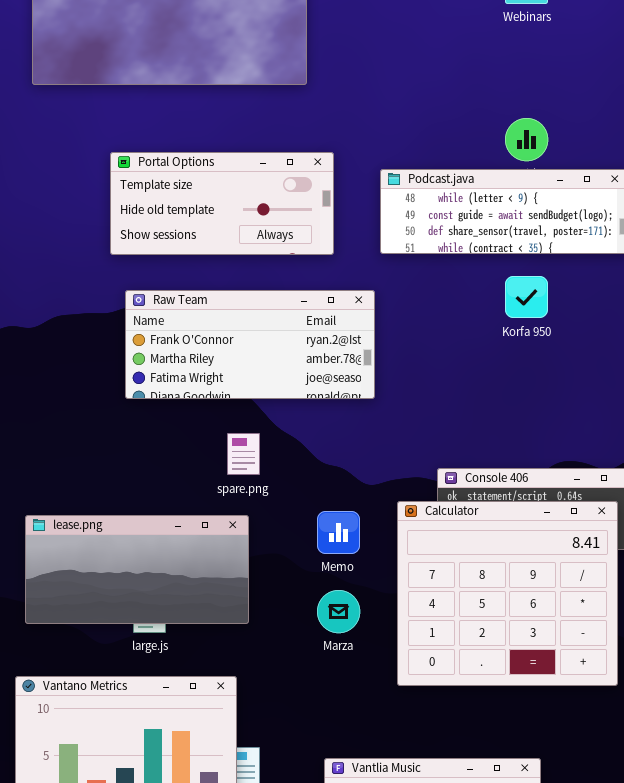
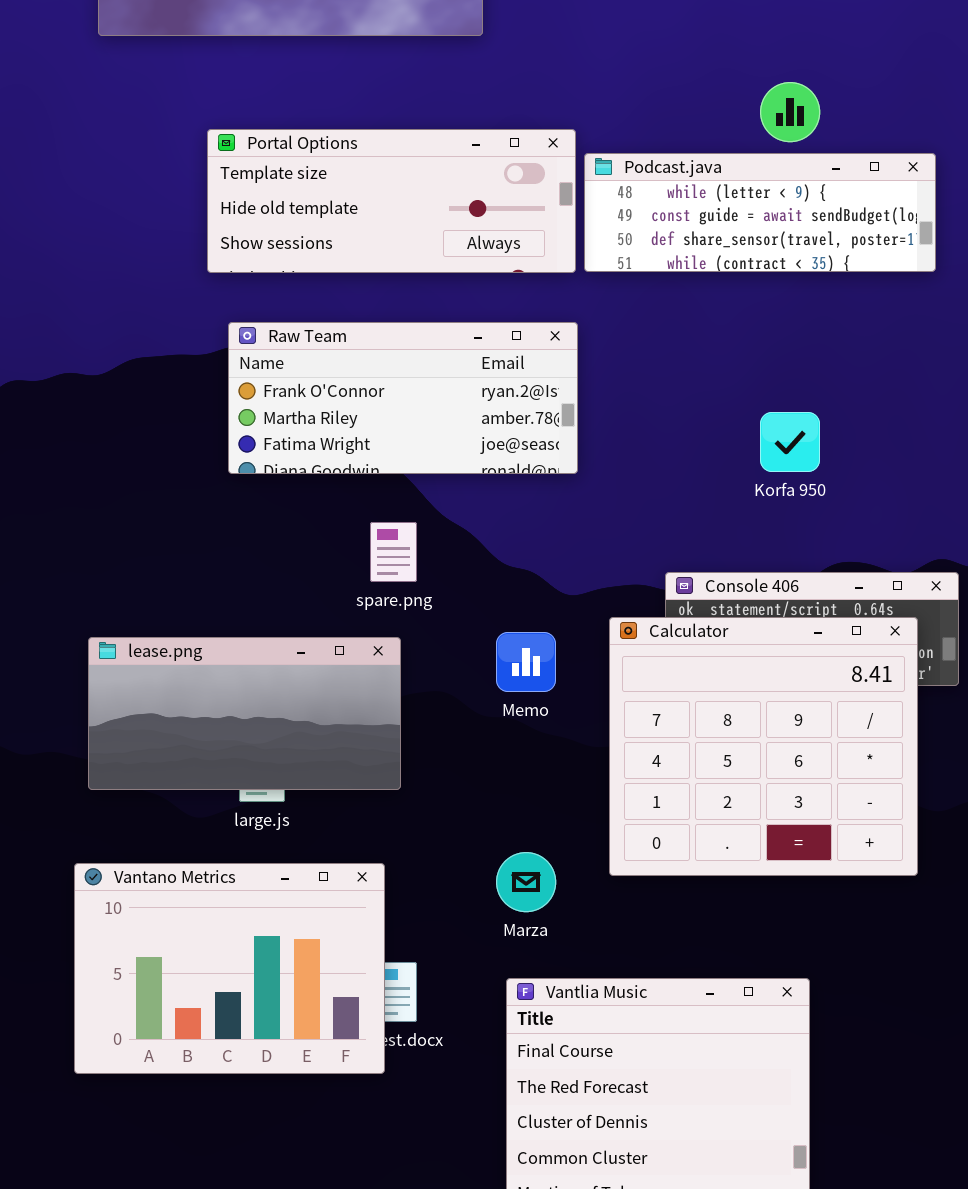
Portal Options: [110,152,334,255] -> [207,129,576,273], resized
Korfa 950: [505,276,548,318] -> [760,412,820,472], moved
Marza: [317,590,360,633] -> [496,852,556,912], moved

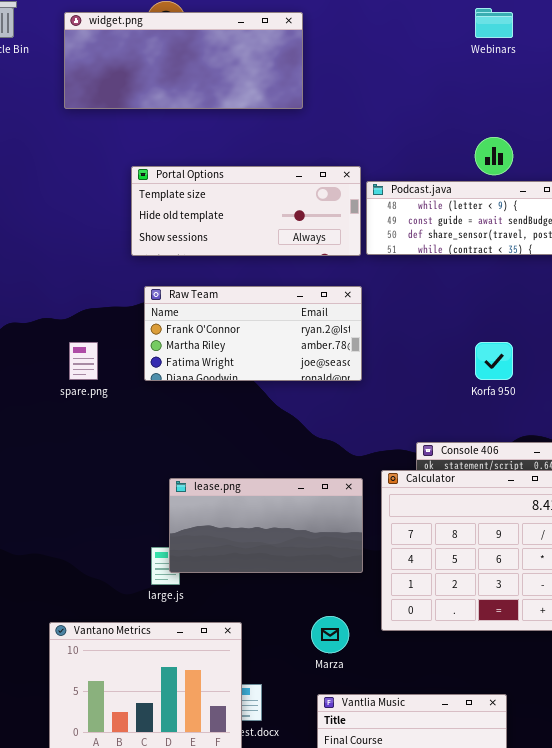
spare.png: [370,522,417,582] -> [69,342,98,380], moved
lease.png: [88,637,401,790] -> [169,478,363,573], moved

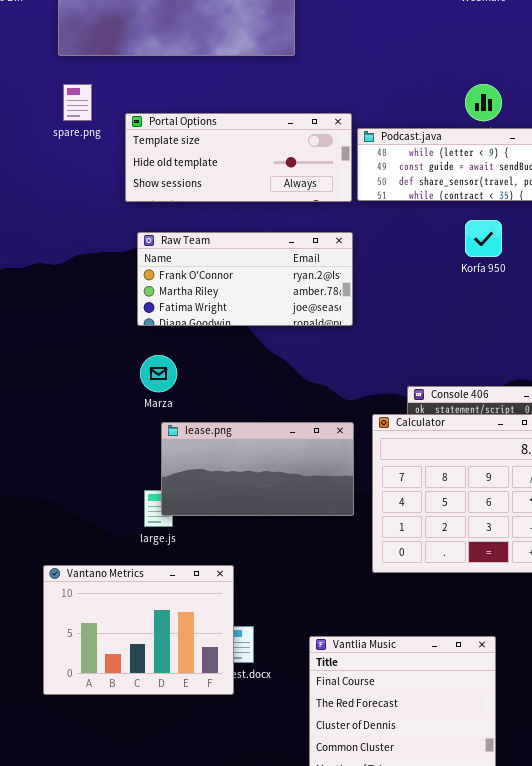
spare.png: [69,342,98,380] -> [63,84,92,121], moved
Korfa 950: [475,342,513,380] -> [465,220,502,257], moved
Marza: [311,616,349,653] -> [140,355,177,392], moved

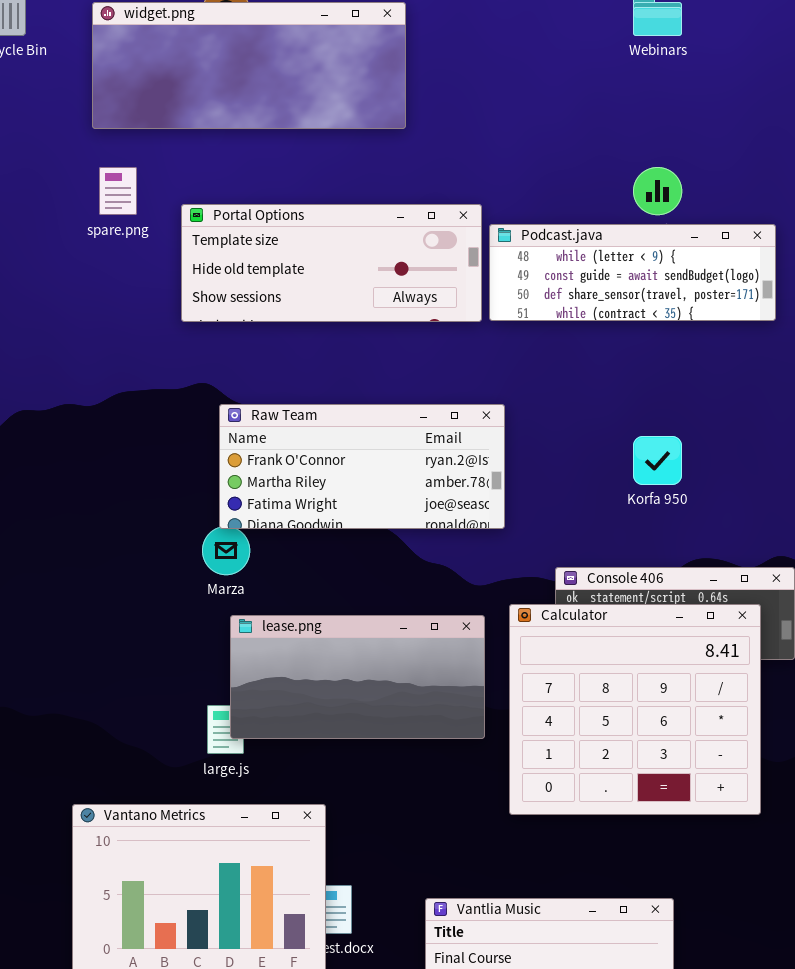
Korfa 950: [465,220,502,257] -> [633,436,682,485], moved
Raw Team: [137,232,353,326] -> [219,404,505,529], moved

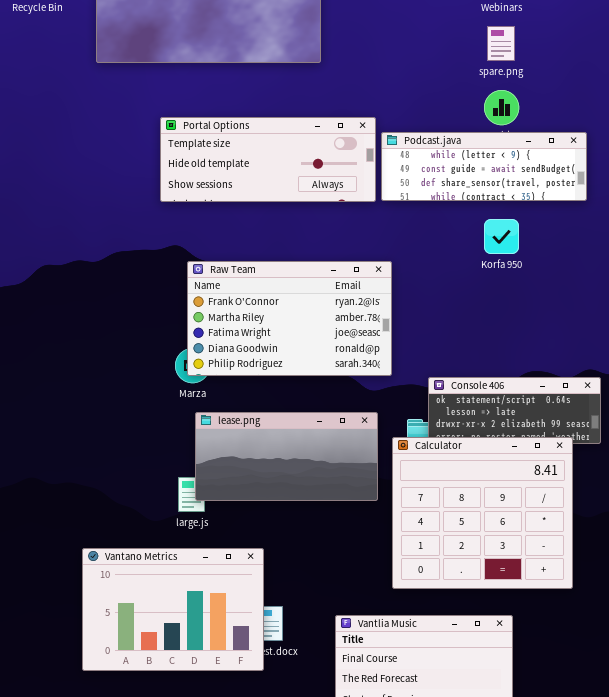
spare.png: [99,167,137,215] -> [487,26,515,61], moved
Raw Team: [219,404,505,529] -> [187,261,392,376], resized
Korfa 950: [633,436,682,485] -> [484,219,519,254], moved
Calculator: [509,604,761,815] -> [392,437,573,589], moved

